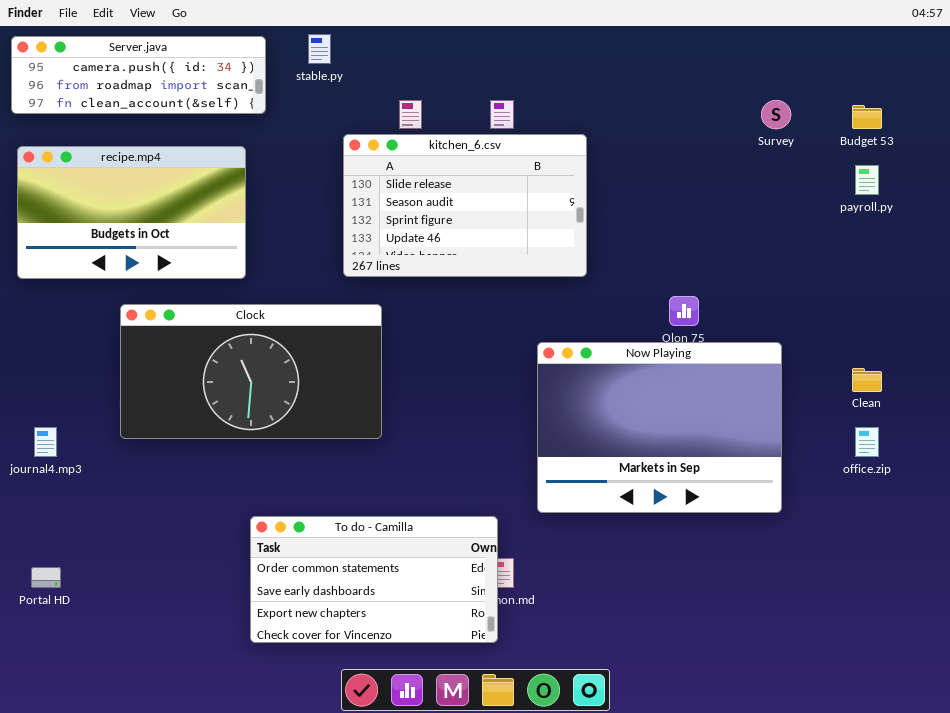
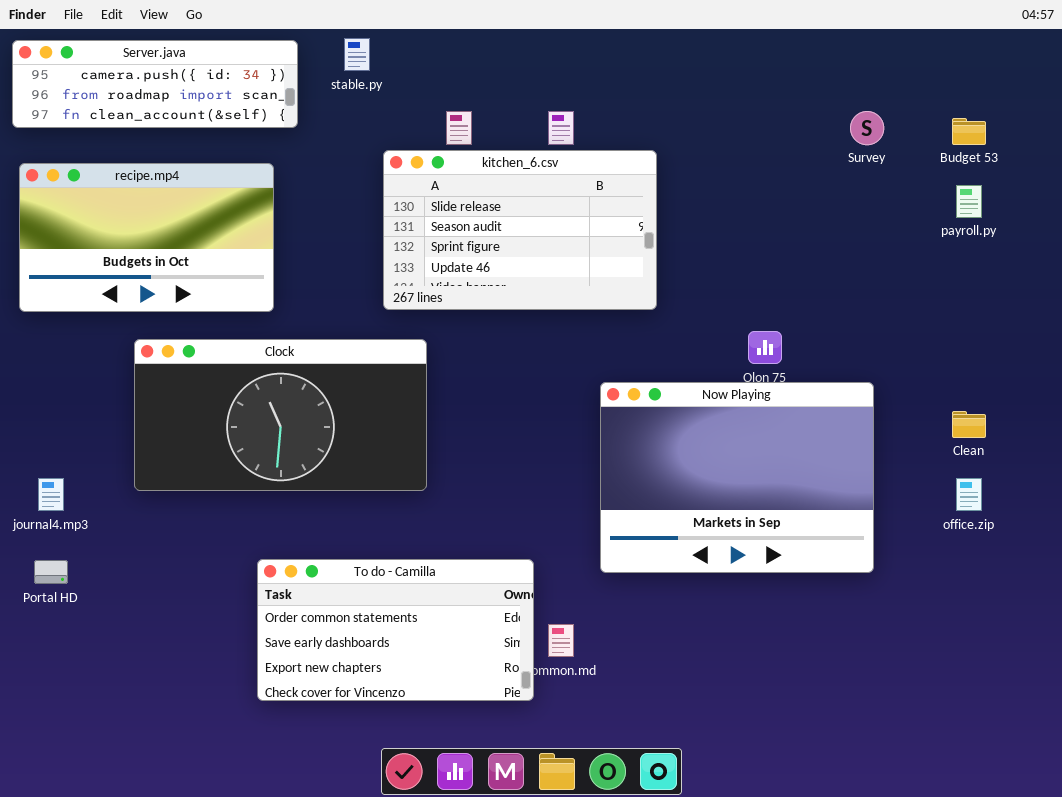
To do - Camilla: [250,516,498,643] -> [257,559,534,701], moved
Portal HD: [31,567,61,588] -> [34,560,68,584], moved

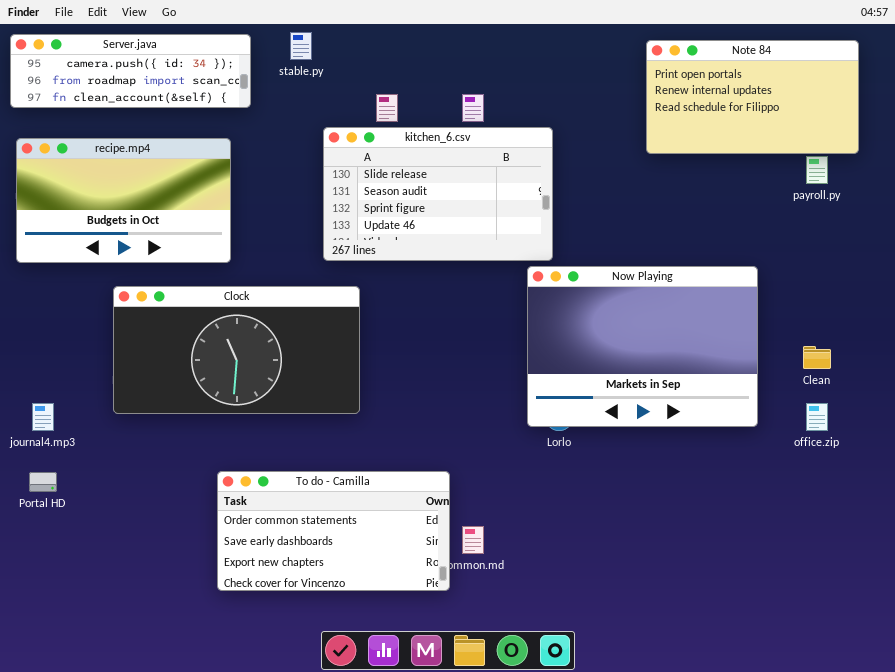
Note 84: none -> [646,40,859,154], opened
Now Playing: [600,382,874,573] -> [527,266,758,427], moved

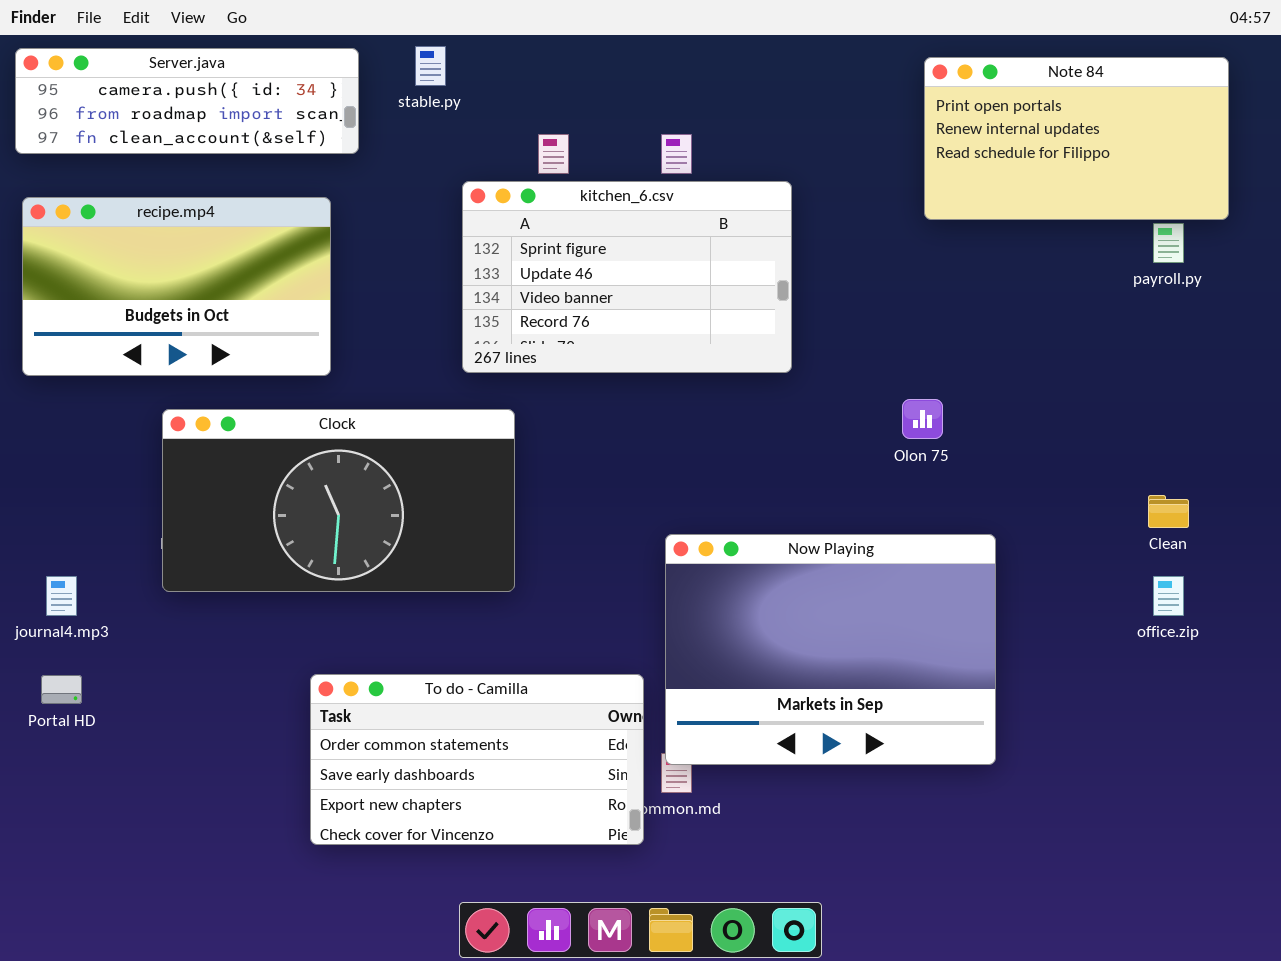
kitchen_6.csv: [323,127,553,261] -> [462,181,792,373], scrolled down 2 rows
Now Playing: [527,266,758,427] -> [665,534,996,765], moved

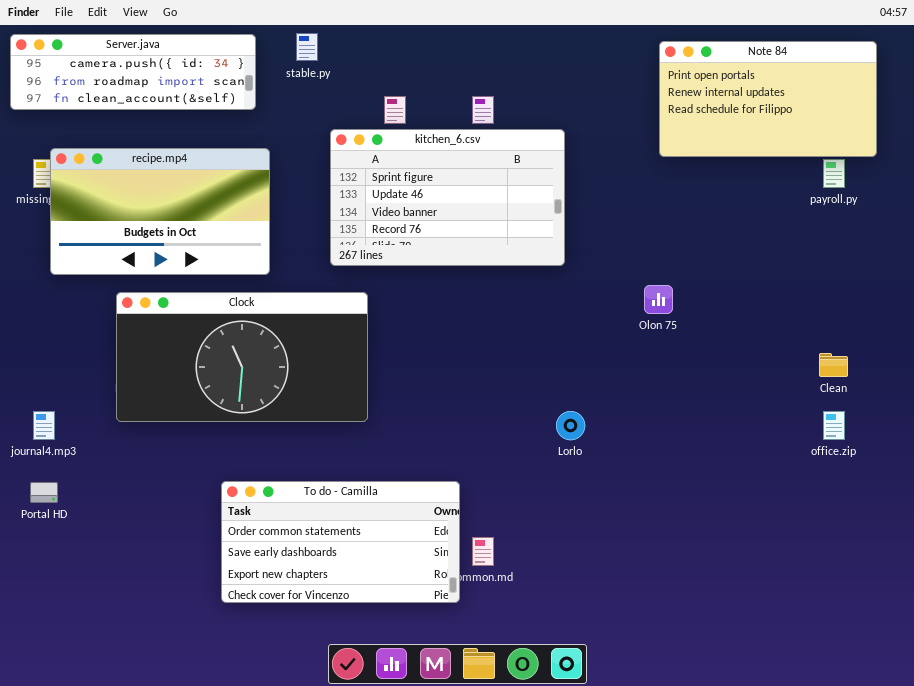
recipe.mp4: [22,197,331,376] -> [50,148,270,275], moved
Now Playing: [665,534,996,765] -> none, closed

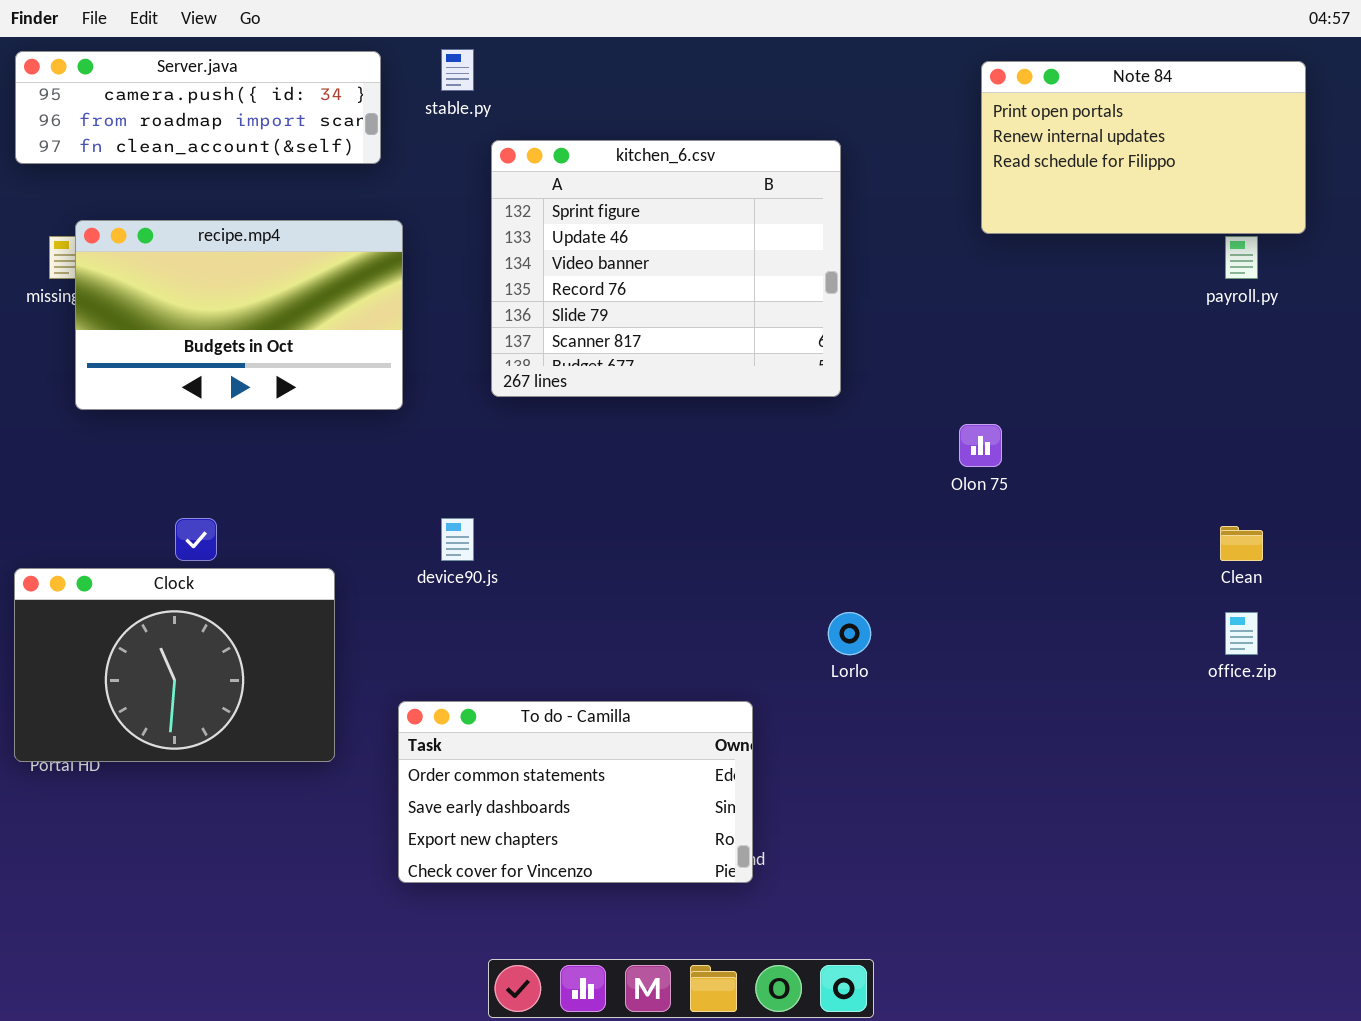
kitchen_6.csv: [330,129,565,266] -> [491,140,841,397], resized
Clock: [116,292,368,422] -> [14,568,335,762], moved, resized
To do - Camilla: [221,481,460,603] -> [398,701,753,883], moved

